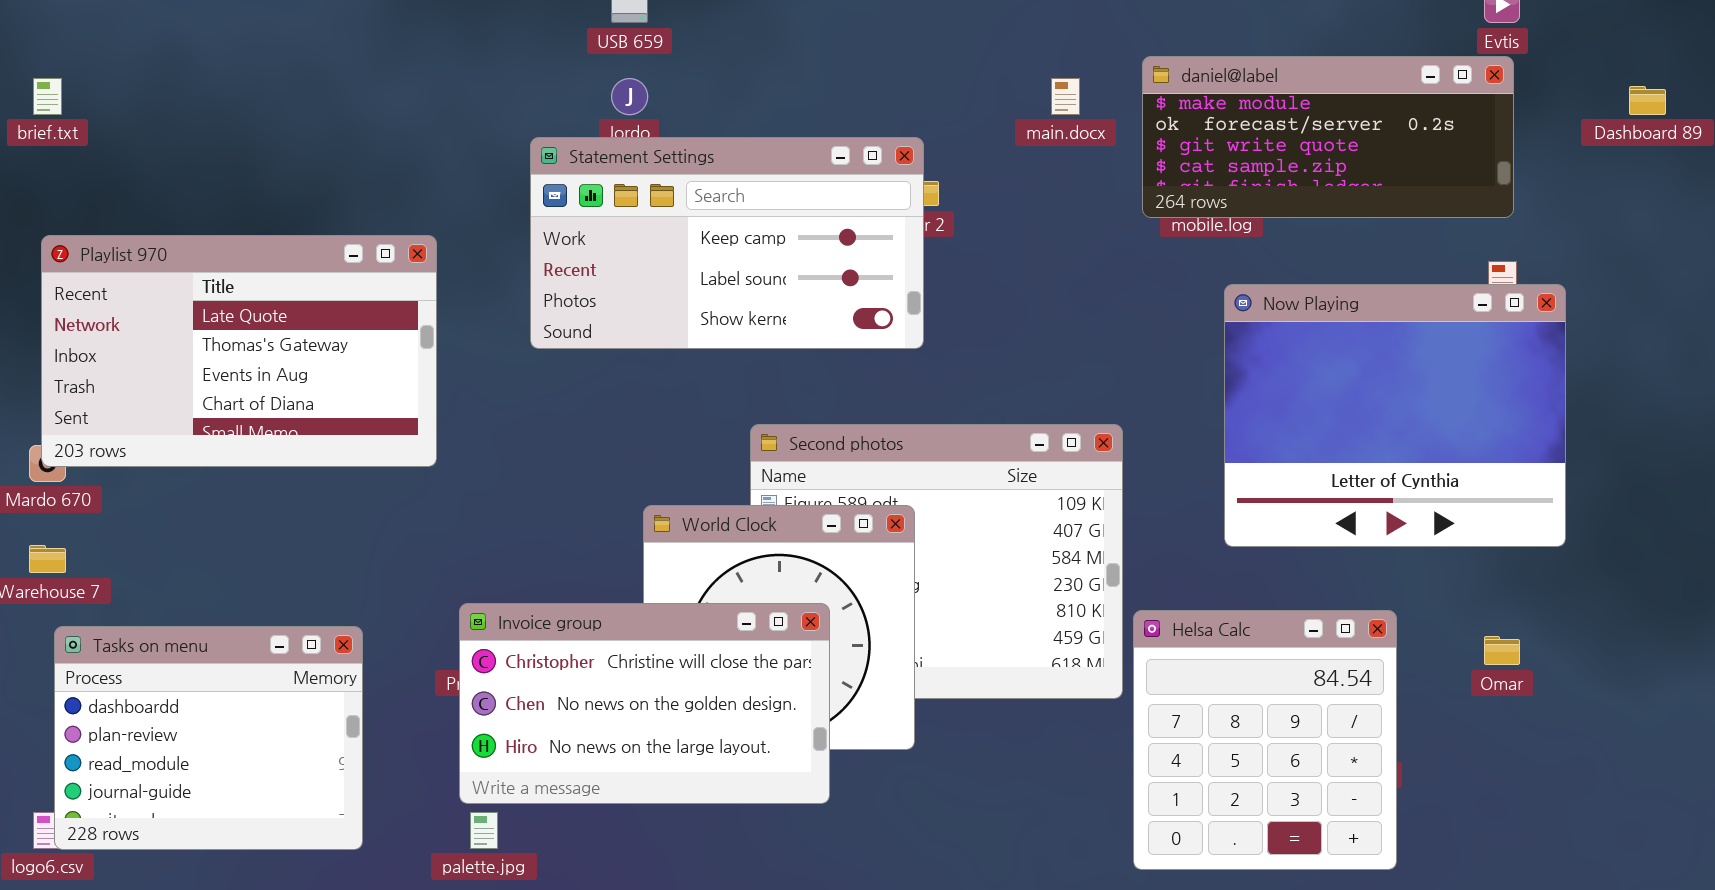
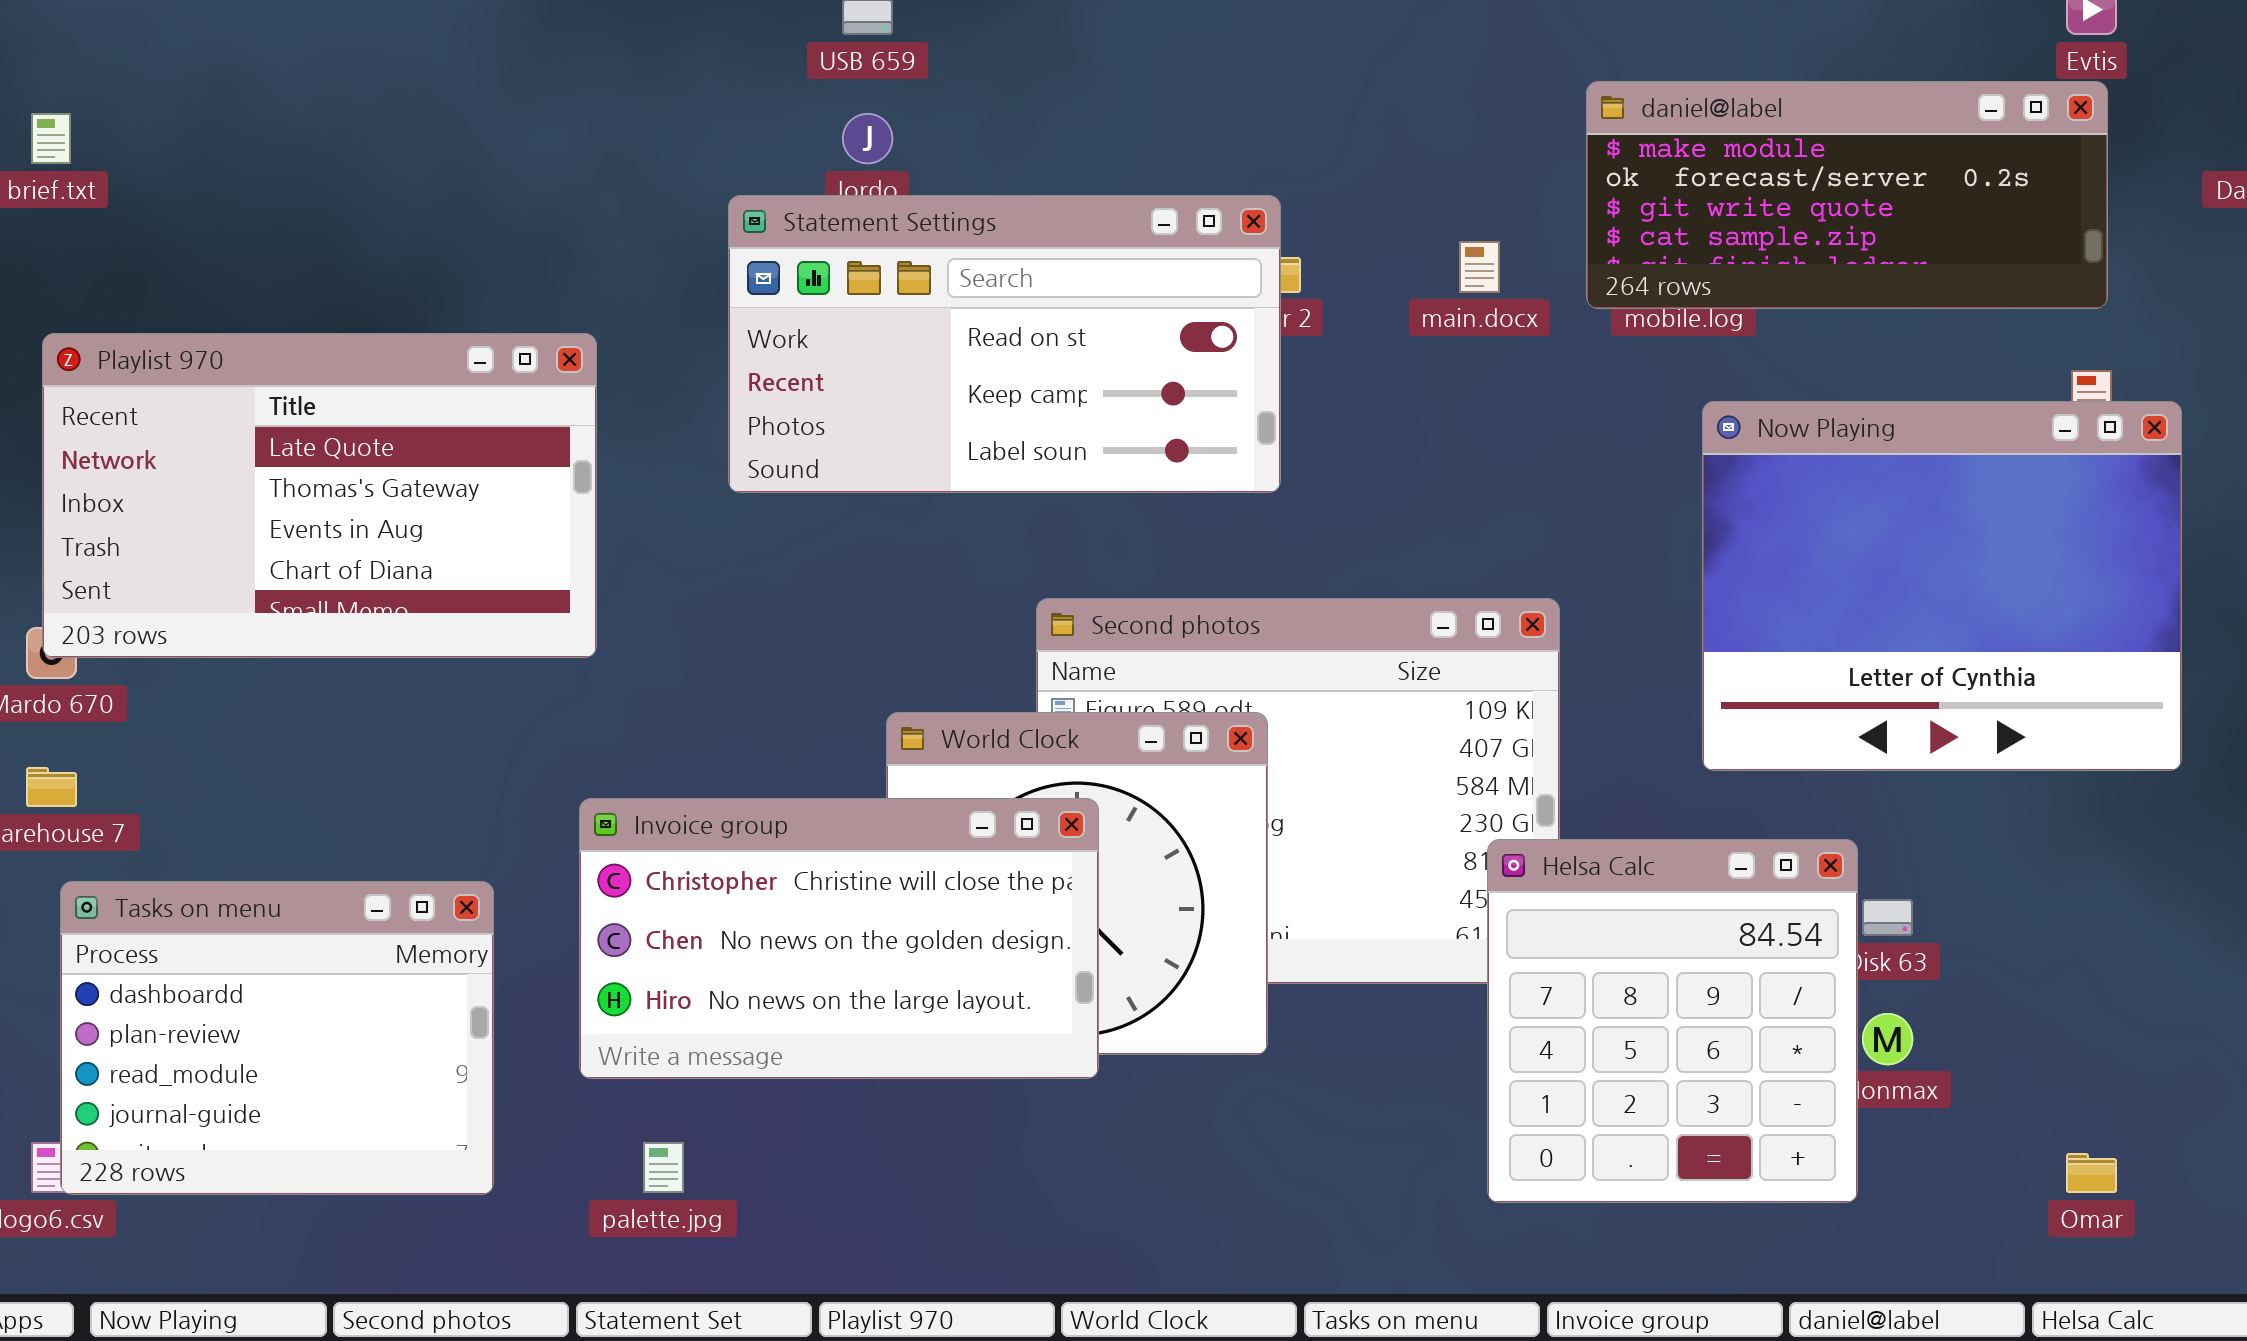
main.docx: [1051,78,1080,115] -> [1459,241,1500,293], moved
Statement Settings: [530,137,924,349] -> [728,195,1281,493], scrolled up 1 row
Invoice group: [459,603,830,804] -> [579,798,1099,1079], moved
Helsa Calc: [1133,610,1397,870] -> [1487,839,1858,1203], moved
Omar: [1484,636,1520,665] -> [2066,1153,2117,1193], moved

